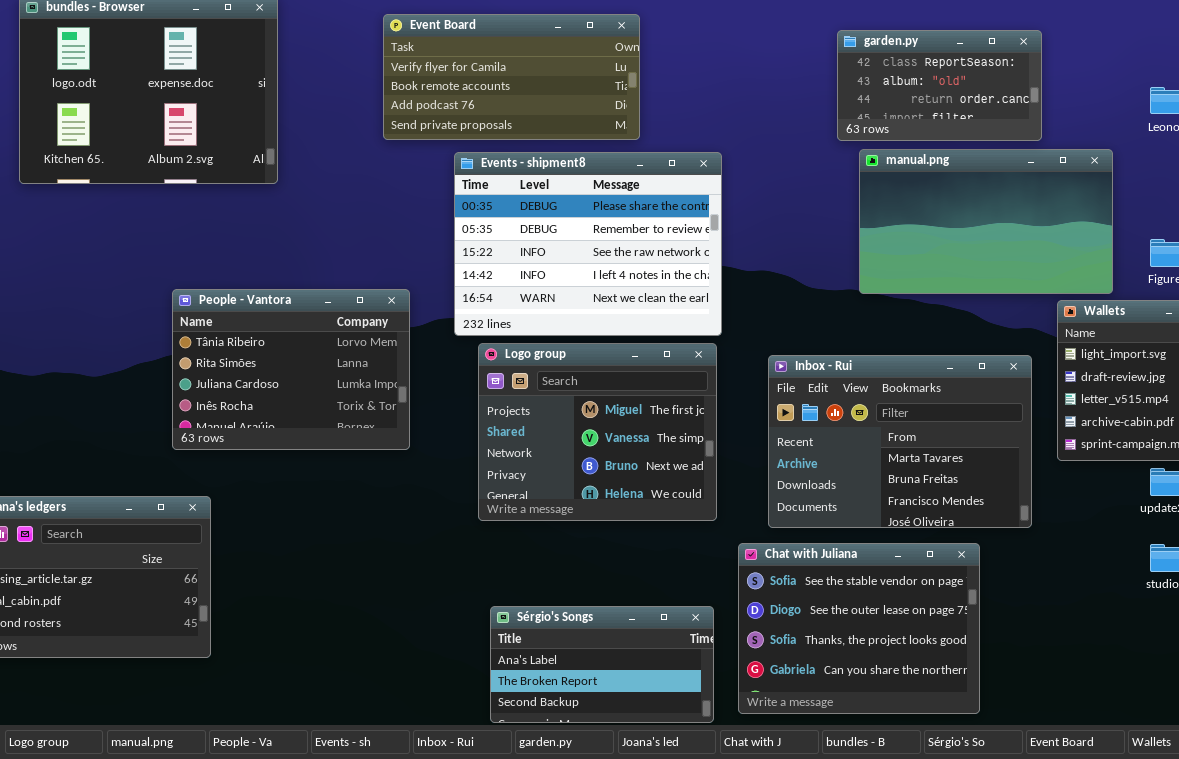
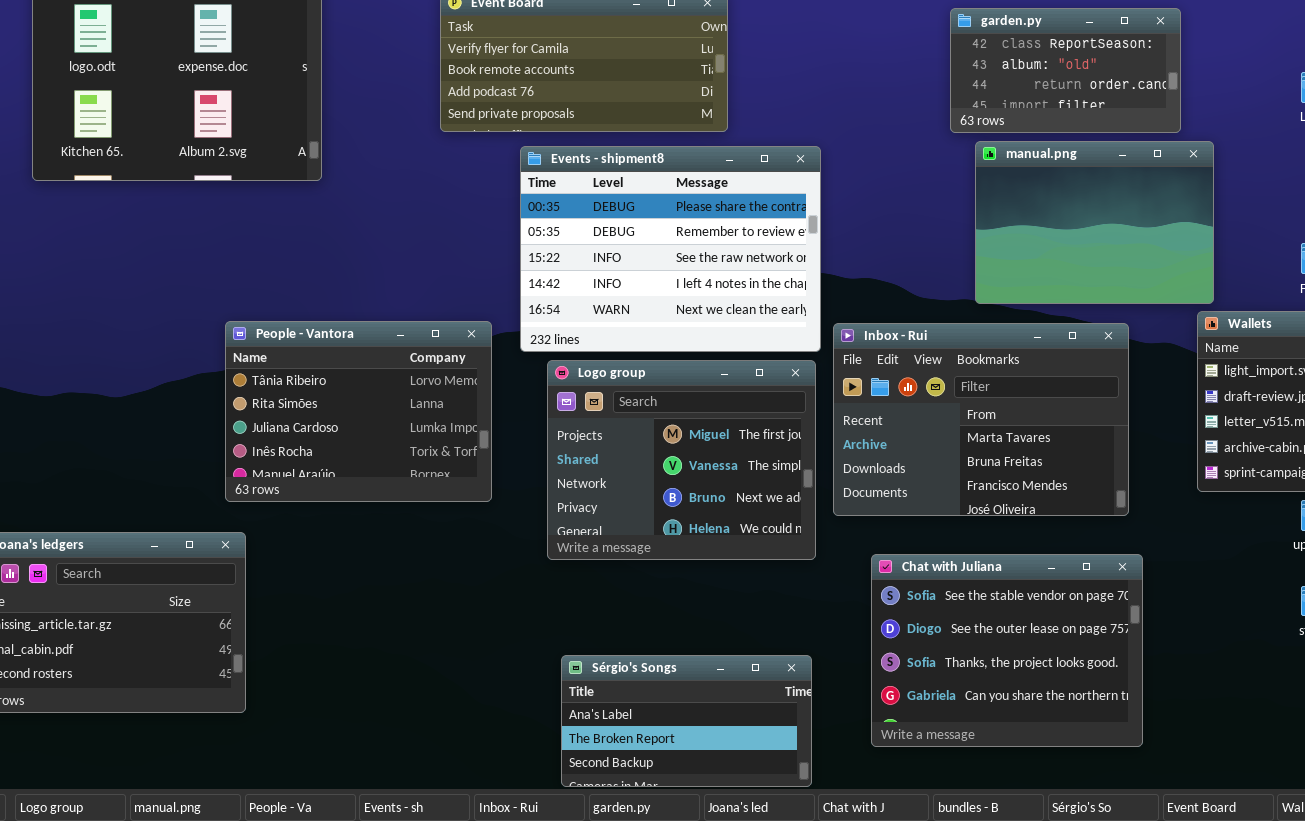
manual.png: [859,149,1113,294] -> [975,141,1214,304], resized
People - Vantora: [172,289,410,450] -> [225,321,492,502], moved
Inbox - Rui: [768,355,1032,528] -> [833,323,1129,516], moved
Chat with Juliana: [738,543,980,714] -> [871,554,1143,747], moved

